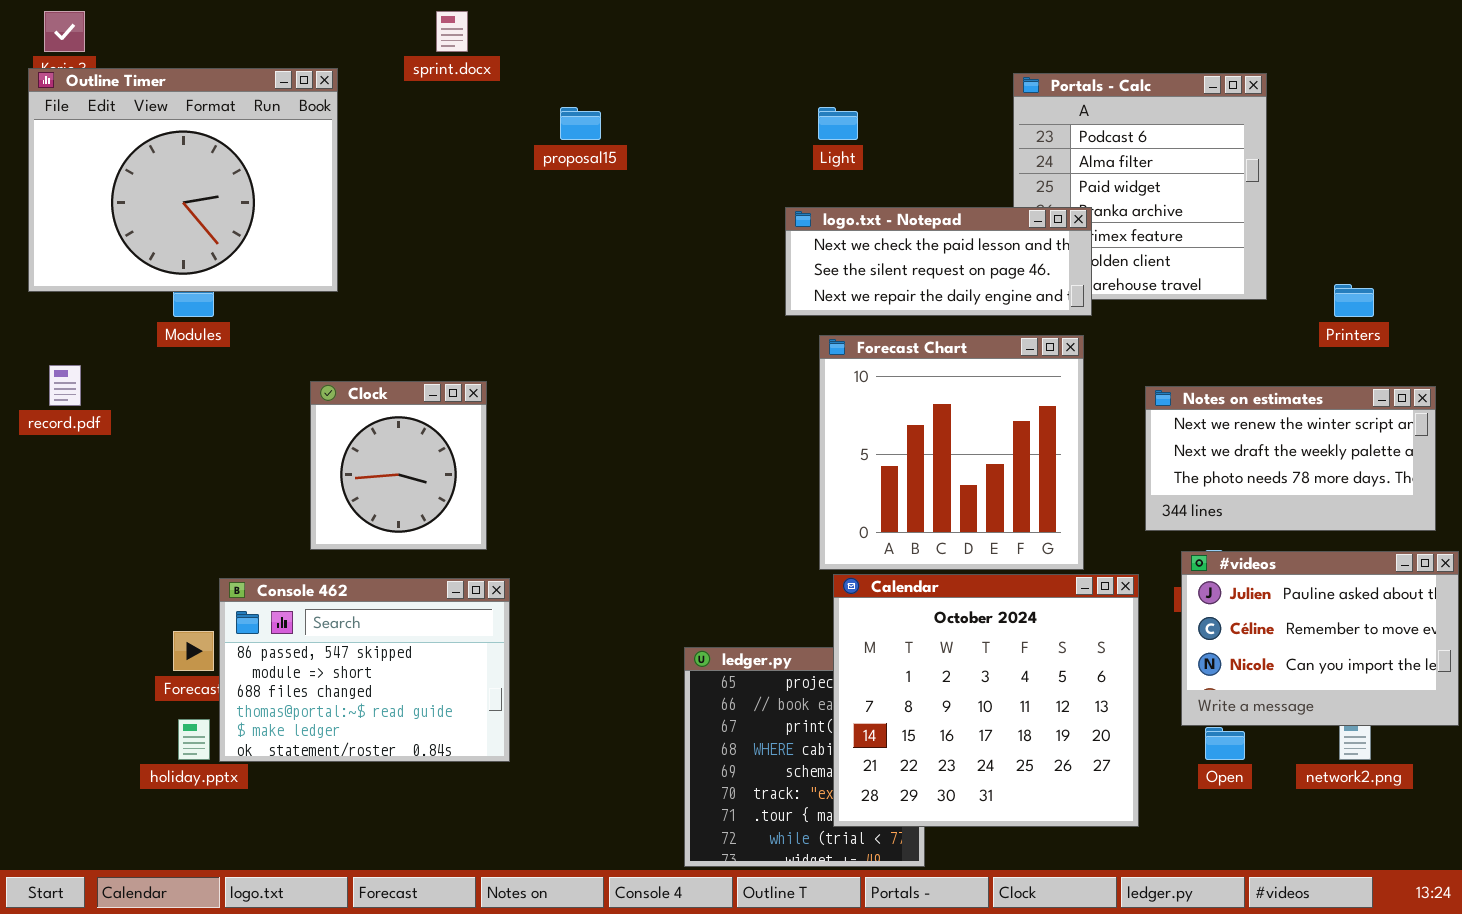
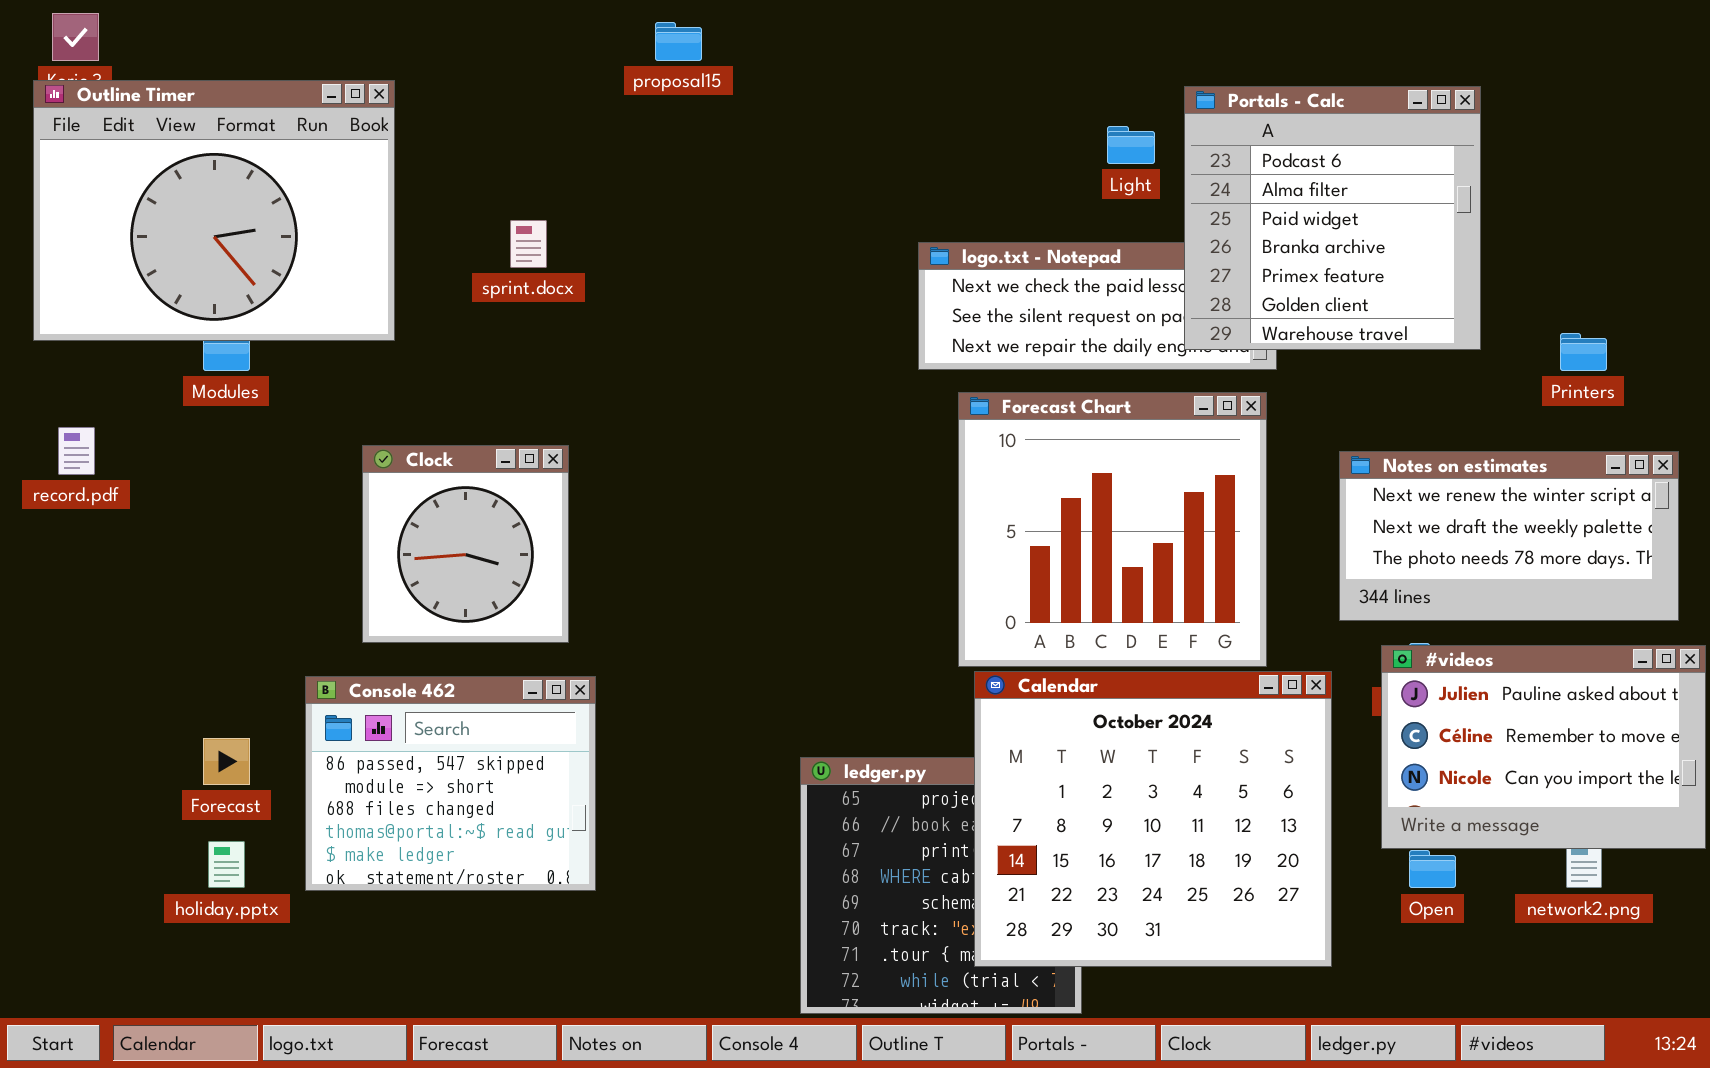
sprint.docx: [436,11,468,52] -> [510,220,547,268], moved
Portals - Calc: [1013,73,1267,300] -> [1184,86,1481,350], raised
proposal15: [560,107,601,140] -> [655,22,702,61], moved
Light: [818,107,858,140] -> [1107,126,1155,164], moved
Console 462: [219,578,510,762] -> [305,676,596,891], resized

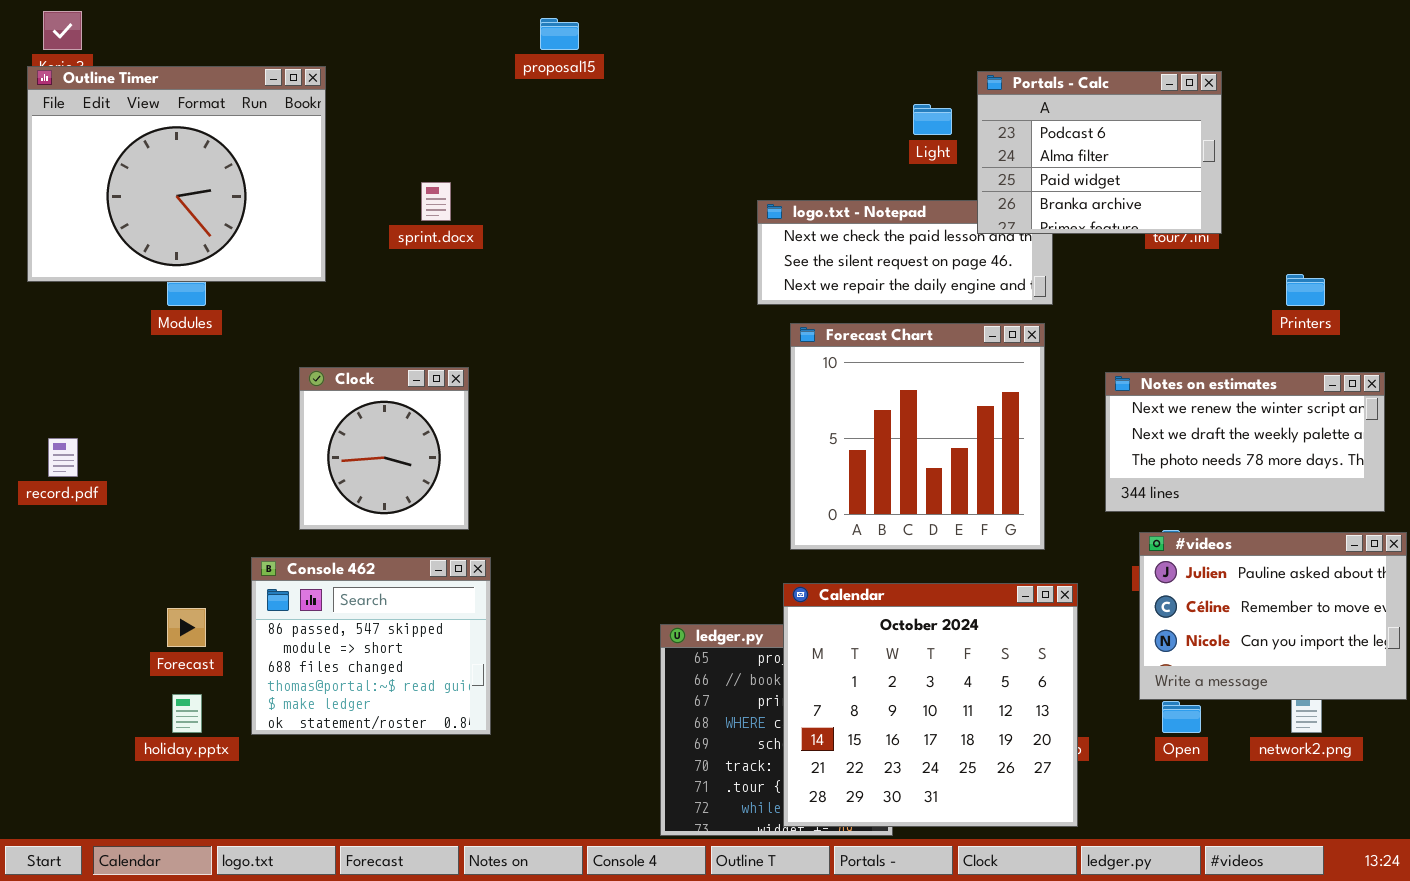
Portals - Calc: [1184,86,1481,350] -> [977,71,1222,234], resized
record.pdf: [58,427,95,475] -> [48,438,78,477], moved
Calendar: [974,671,1332,967] -> [783,583,1078,827], moved

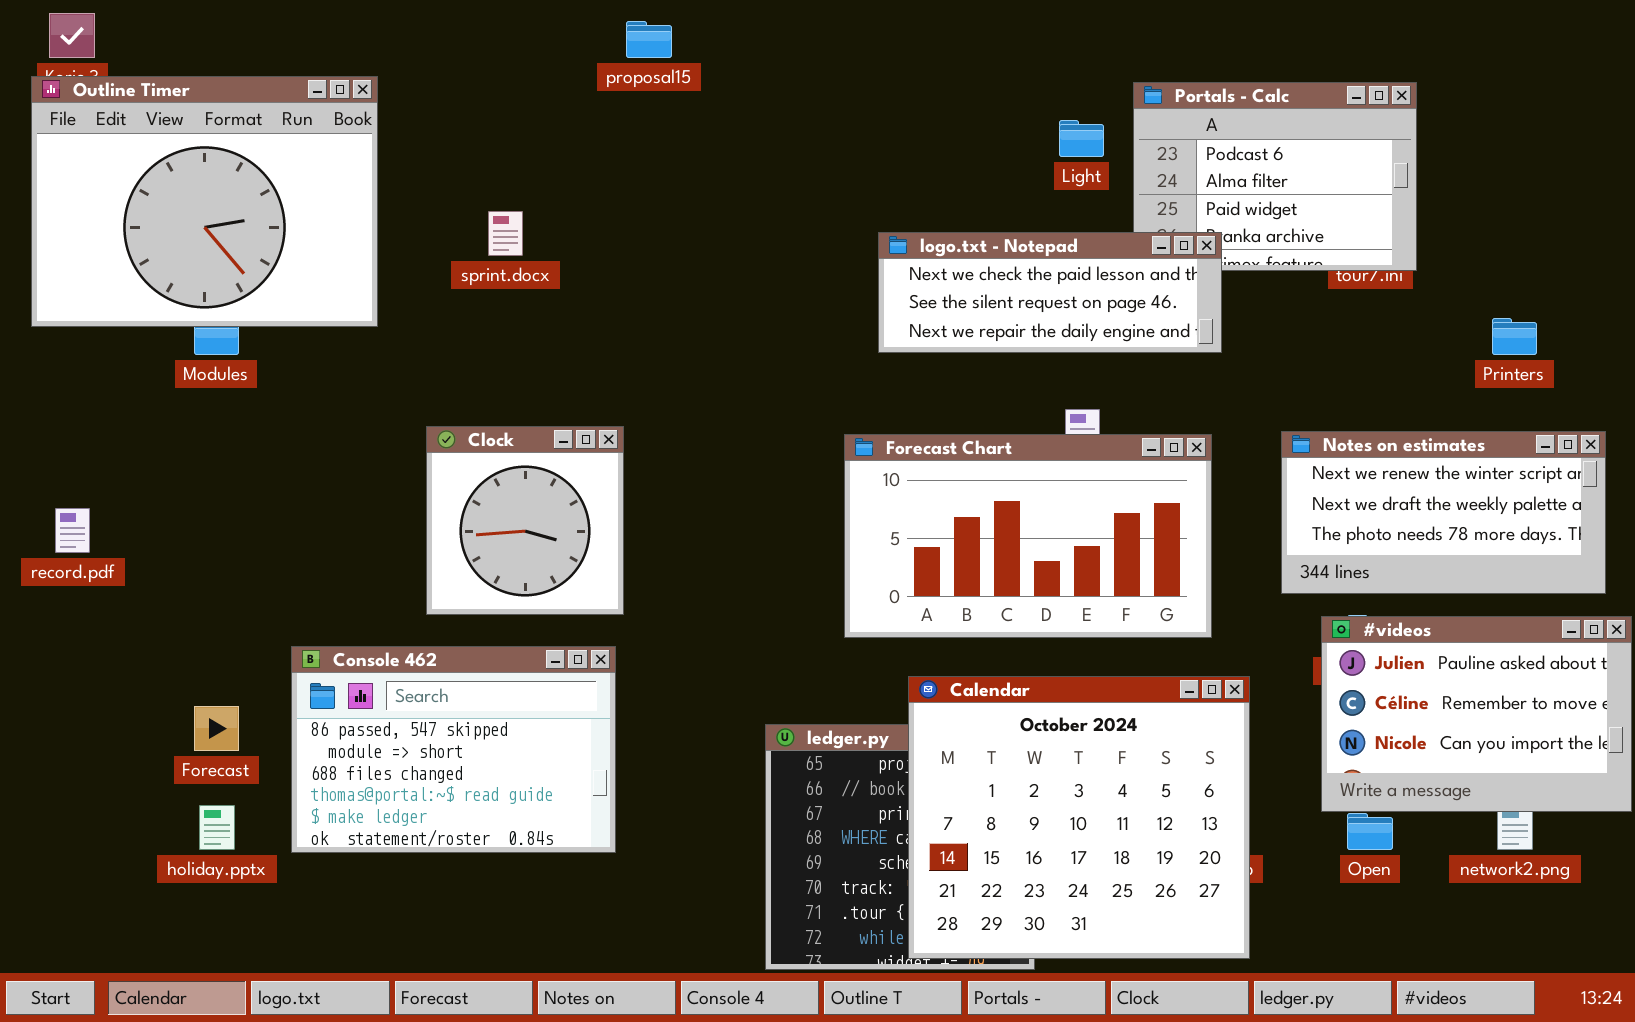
logo.txt - Notepad: [757,200,1053,305] -> [878,232,1222,353], raised
Forecast Chart: [790,323,1045,550] -> [844,434,1212,638], resized
Clock: [299,367,469,530] -> [426,426,624,615], moved
Console 462: [251,557,491,735] -> [291,646,616,853], resized

